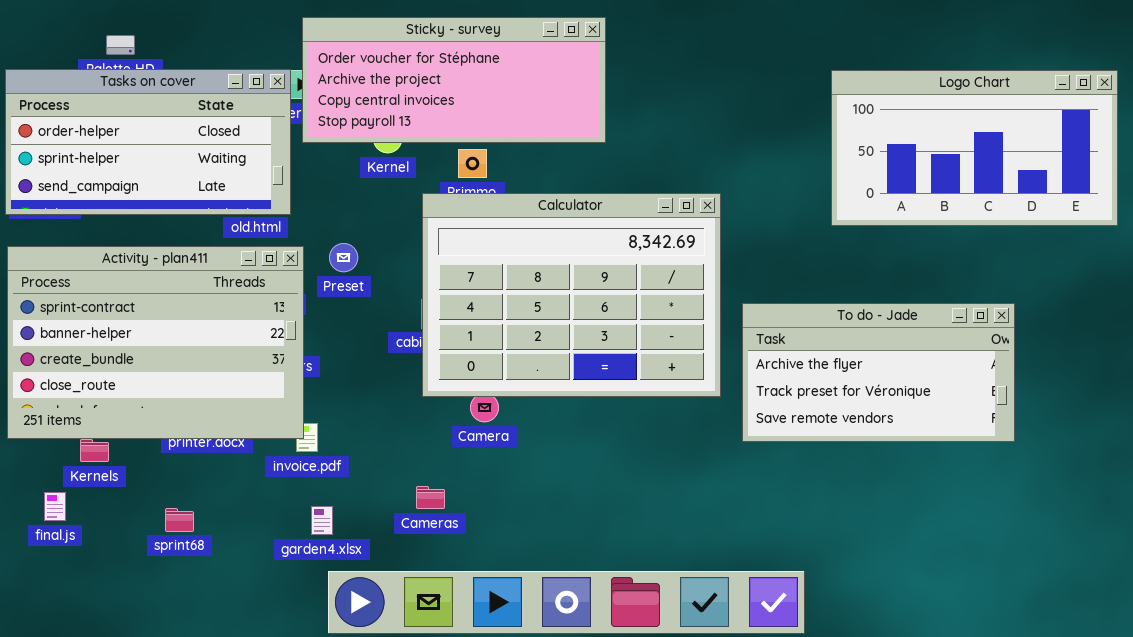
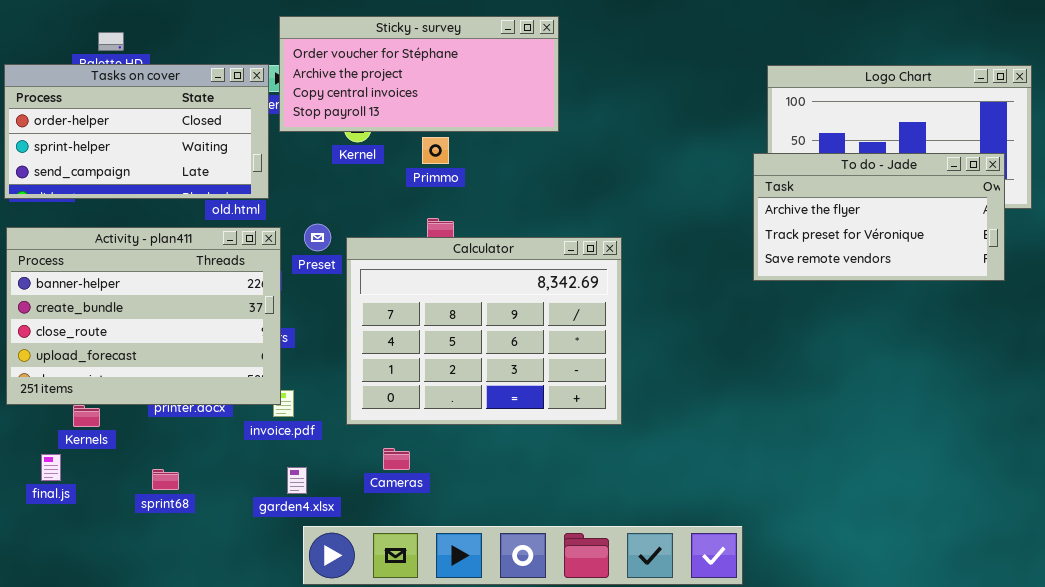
Calculator: [422,193,721,397] -> [346,237,622,425], moved
Activity - plan411: [7,246,304,439] -> [6,227,281,405], scrolled down 1 row
To do - Jade: [742,303,1015,442] -> [753,153,1005,281], moved

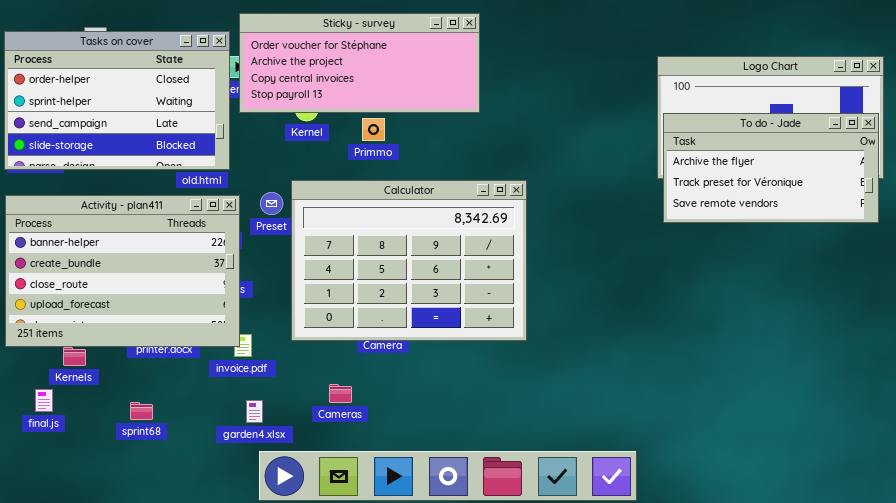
Tasks on cover: [4,64,269,199] -> [4,31,230,170], resized
To do - Jade: [753,153,1005,281] -> [663,113,879,223], moved
Calculator: [346,237,622,425] -> [291,180,527,341], moved

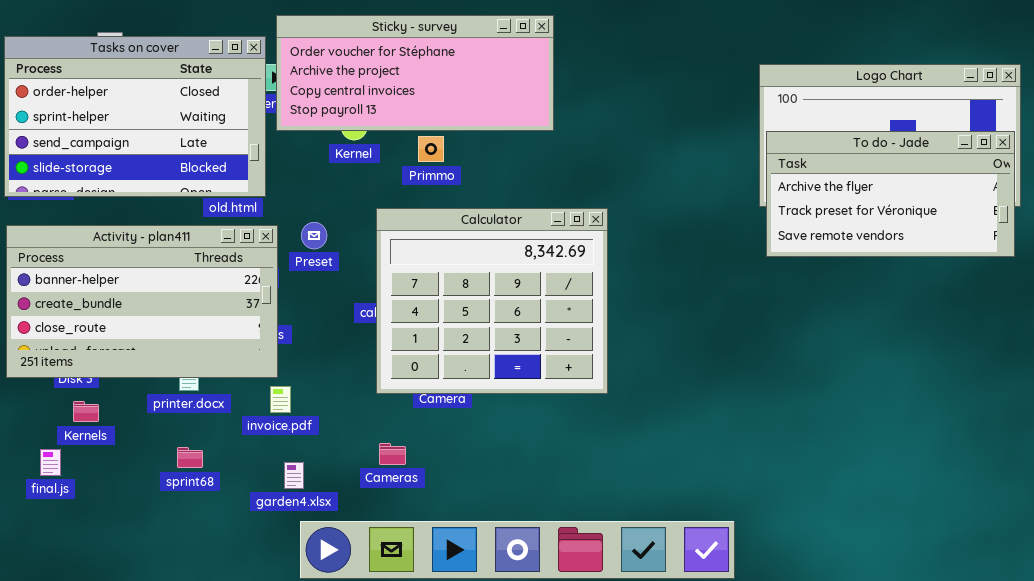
Calculator: [291,180,527,341] -> [376,208,608,394], resized
Activity - plan411: [5,195,240,347] -> [6,225,278,378], resized
sprint68: [130,402,153,420] -> [177,447,203,468], moved

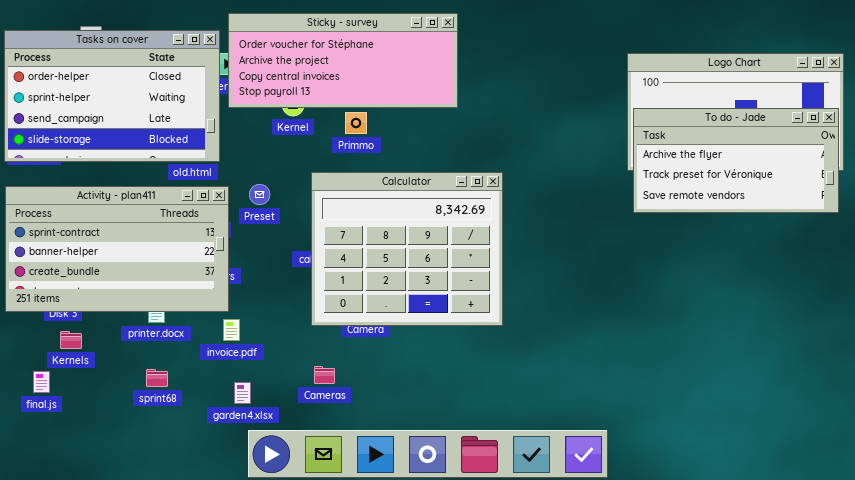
Activity - plan411: [6,225,278,378] -> [5,186,229,312], scrolled up 1 row

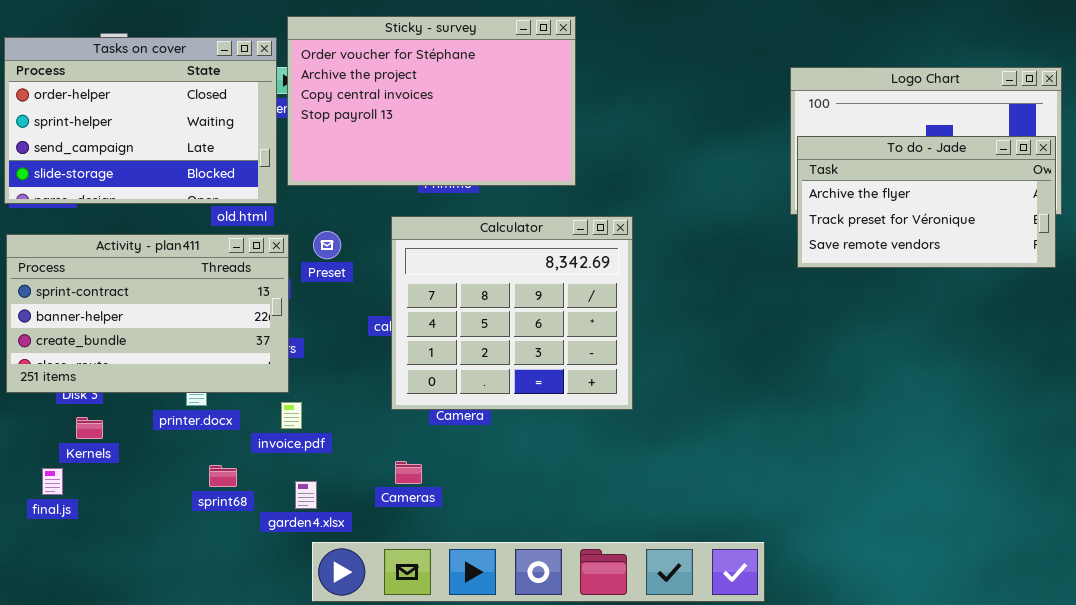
Sticky - survey: [228,13,458,108] -> [287,16,576,186], resized
sprint68: [146,369,168,387] -> [209,465,237,487], moved

